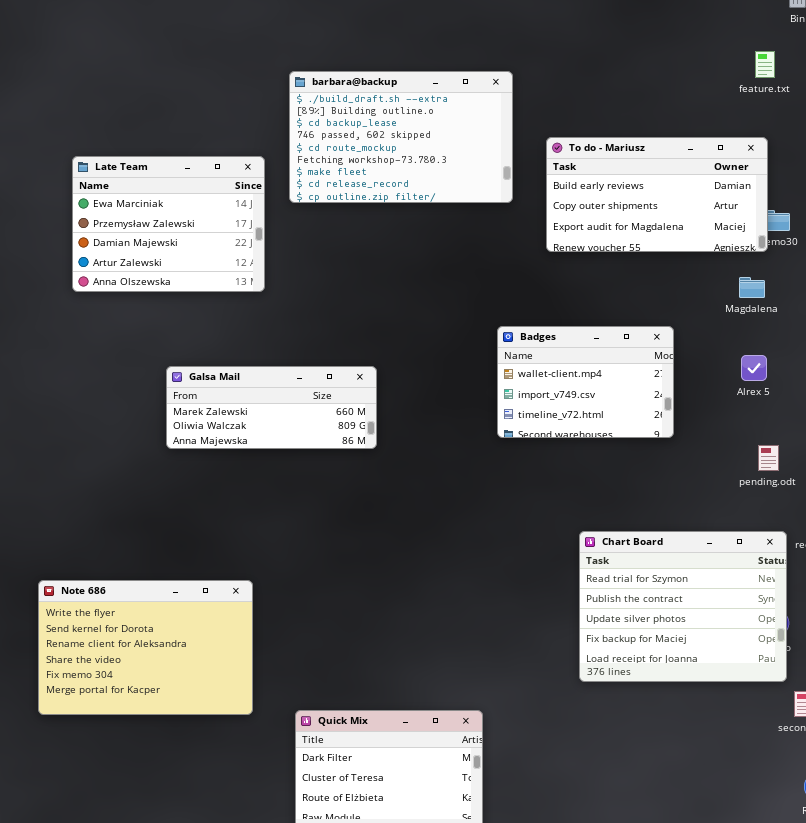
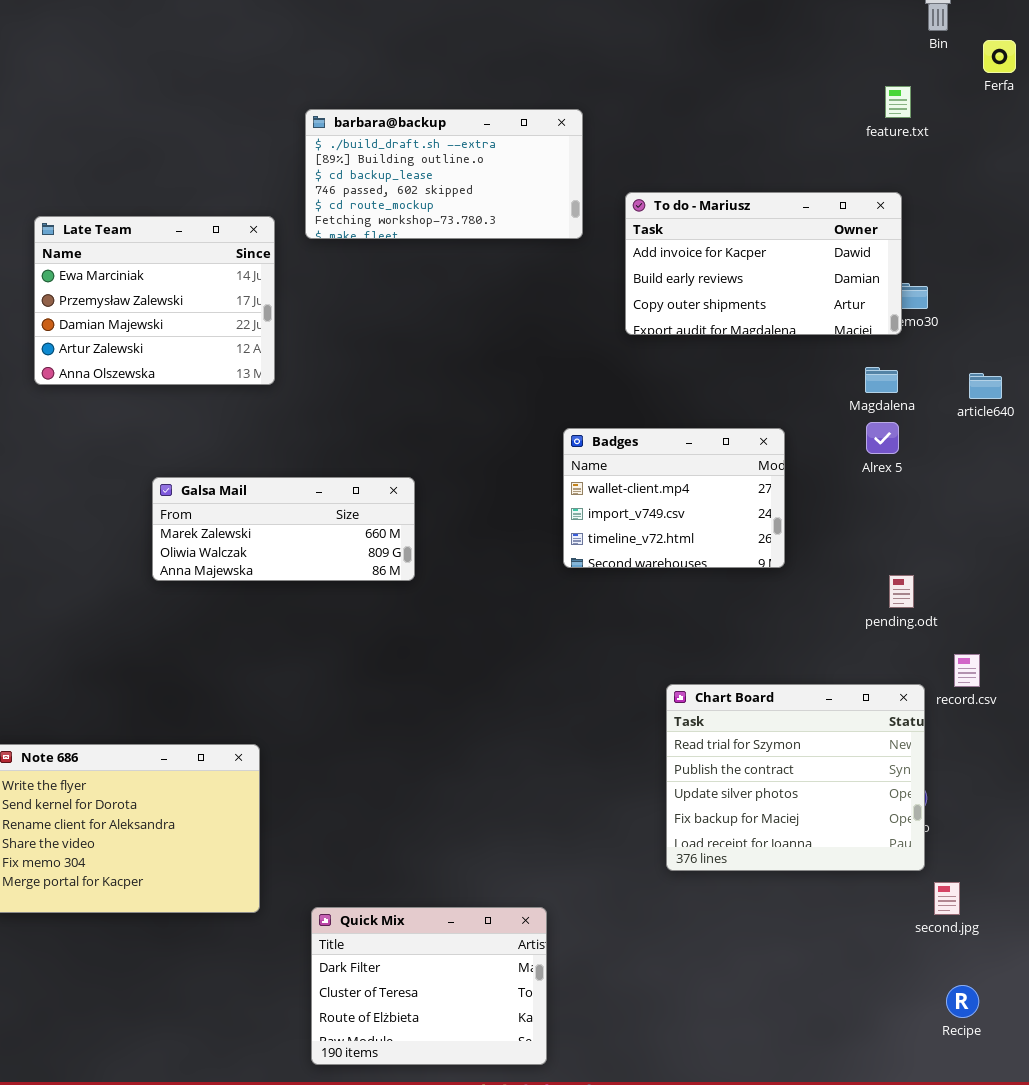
barbara@backup: [289,71,513,203] -> [305,109,583,239], resized
To do - Mariusz: [546,137,768,252] -> [625,192,902,335], scrolled up 1 row
Alrex 5: [741,355,767,381] -> [866,422,899,454], moved

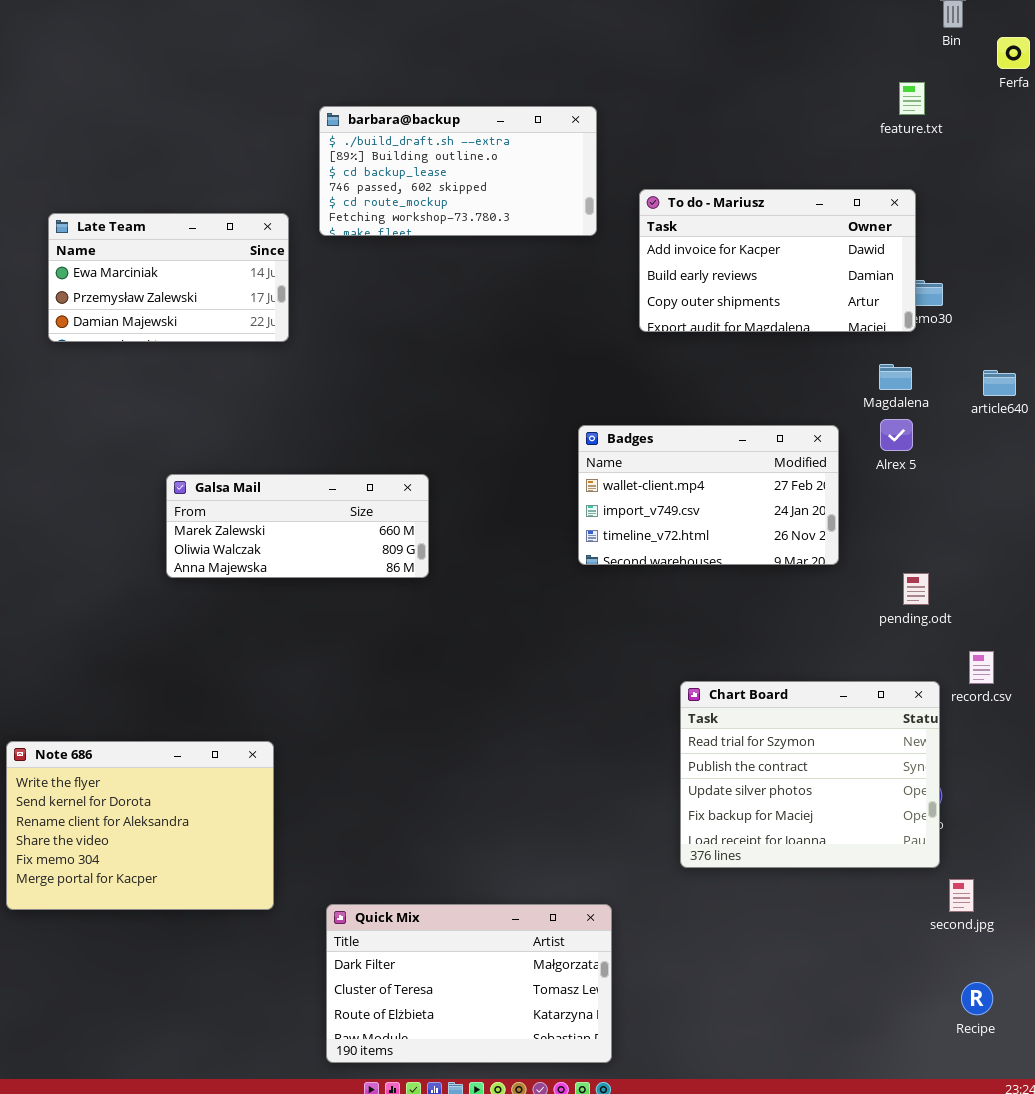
Late Team: [34,216,275,385] -> [48,213,289,342], resized
Badges: [563,428,785,568] -> [578,425,839,565], resized
Quick Mix: [311,907,547,1065] -> [326,904,612,1063], resized

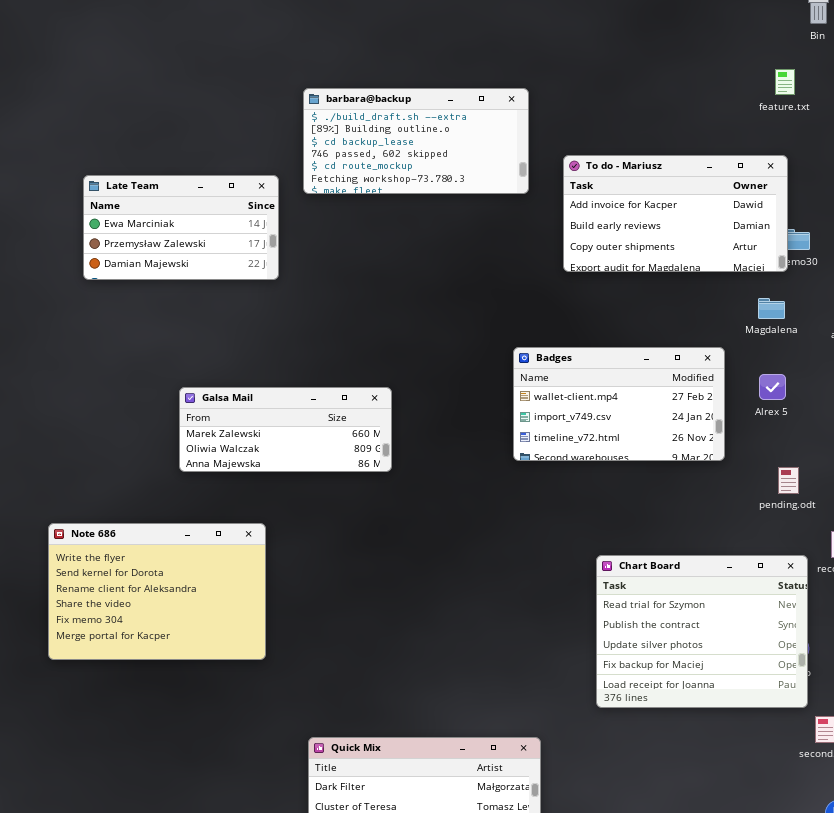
Alrex 5: [880,419,913,451] -> [759,374,786,400], moved
Note 686: [6,741,274,910] -> [48,523,266,660], moved

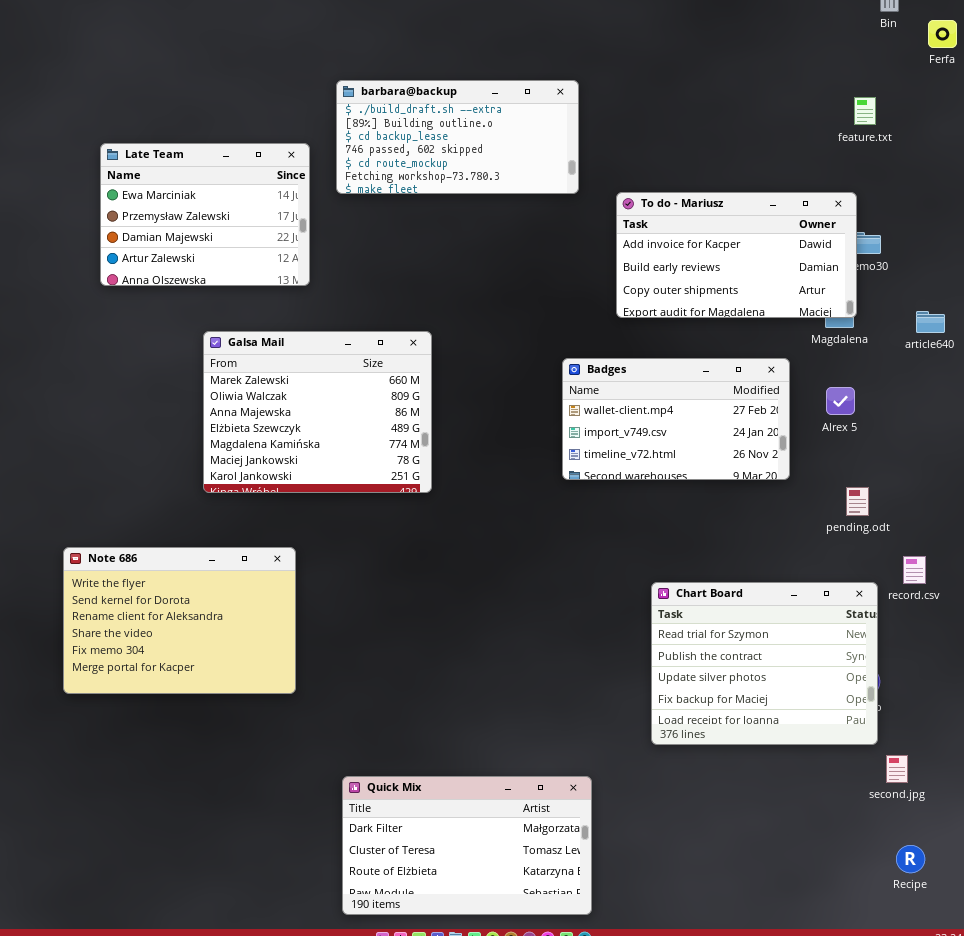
feature.txt: [775,69,795,95] -> [854,97,876,125], moved
To do - Mariusz: [563,155,788,272] -> [616,192,857,318], moved
Late Team: [83,175,279,280] -> [100,143,310,286], resized
Galsa Mail: [179,387,392,472] -> [203,331,432,493], resized

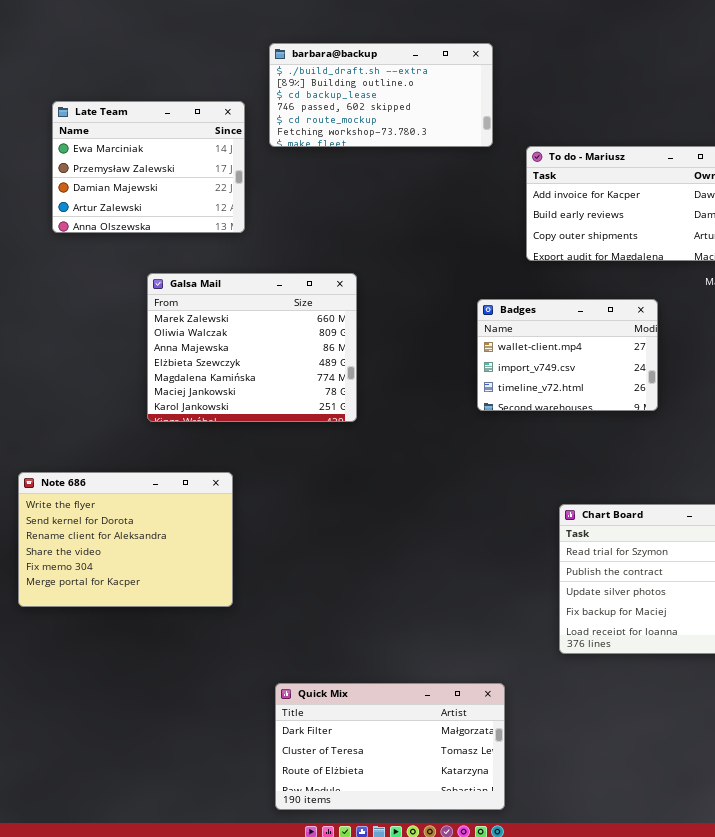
Badges: [562,358,790,480] -> [477,299,658,411], resized

